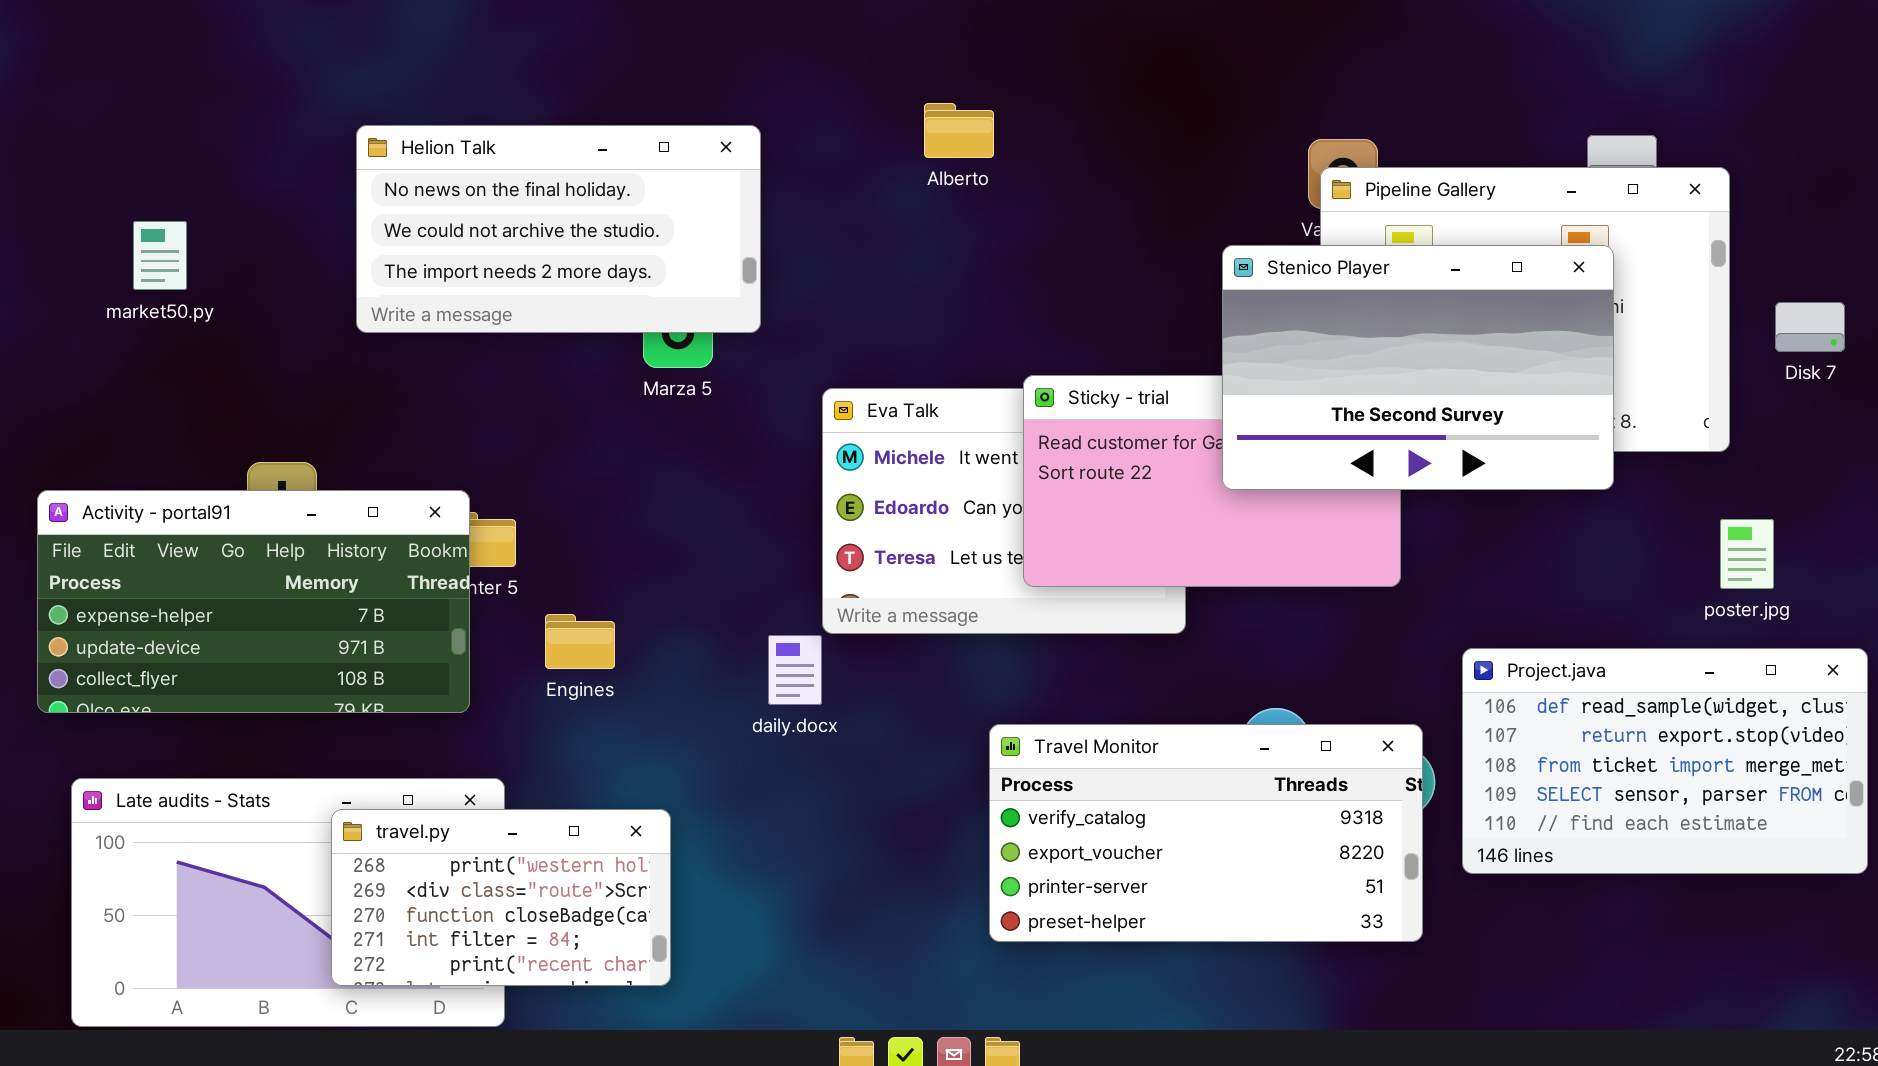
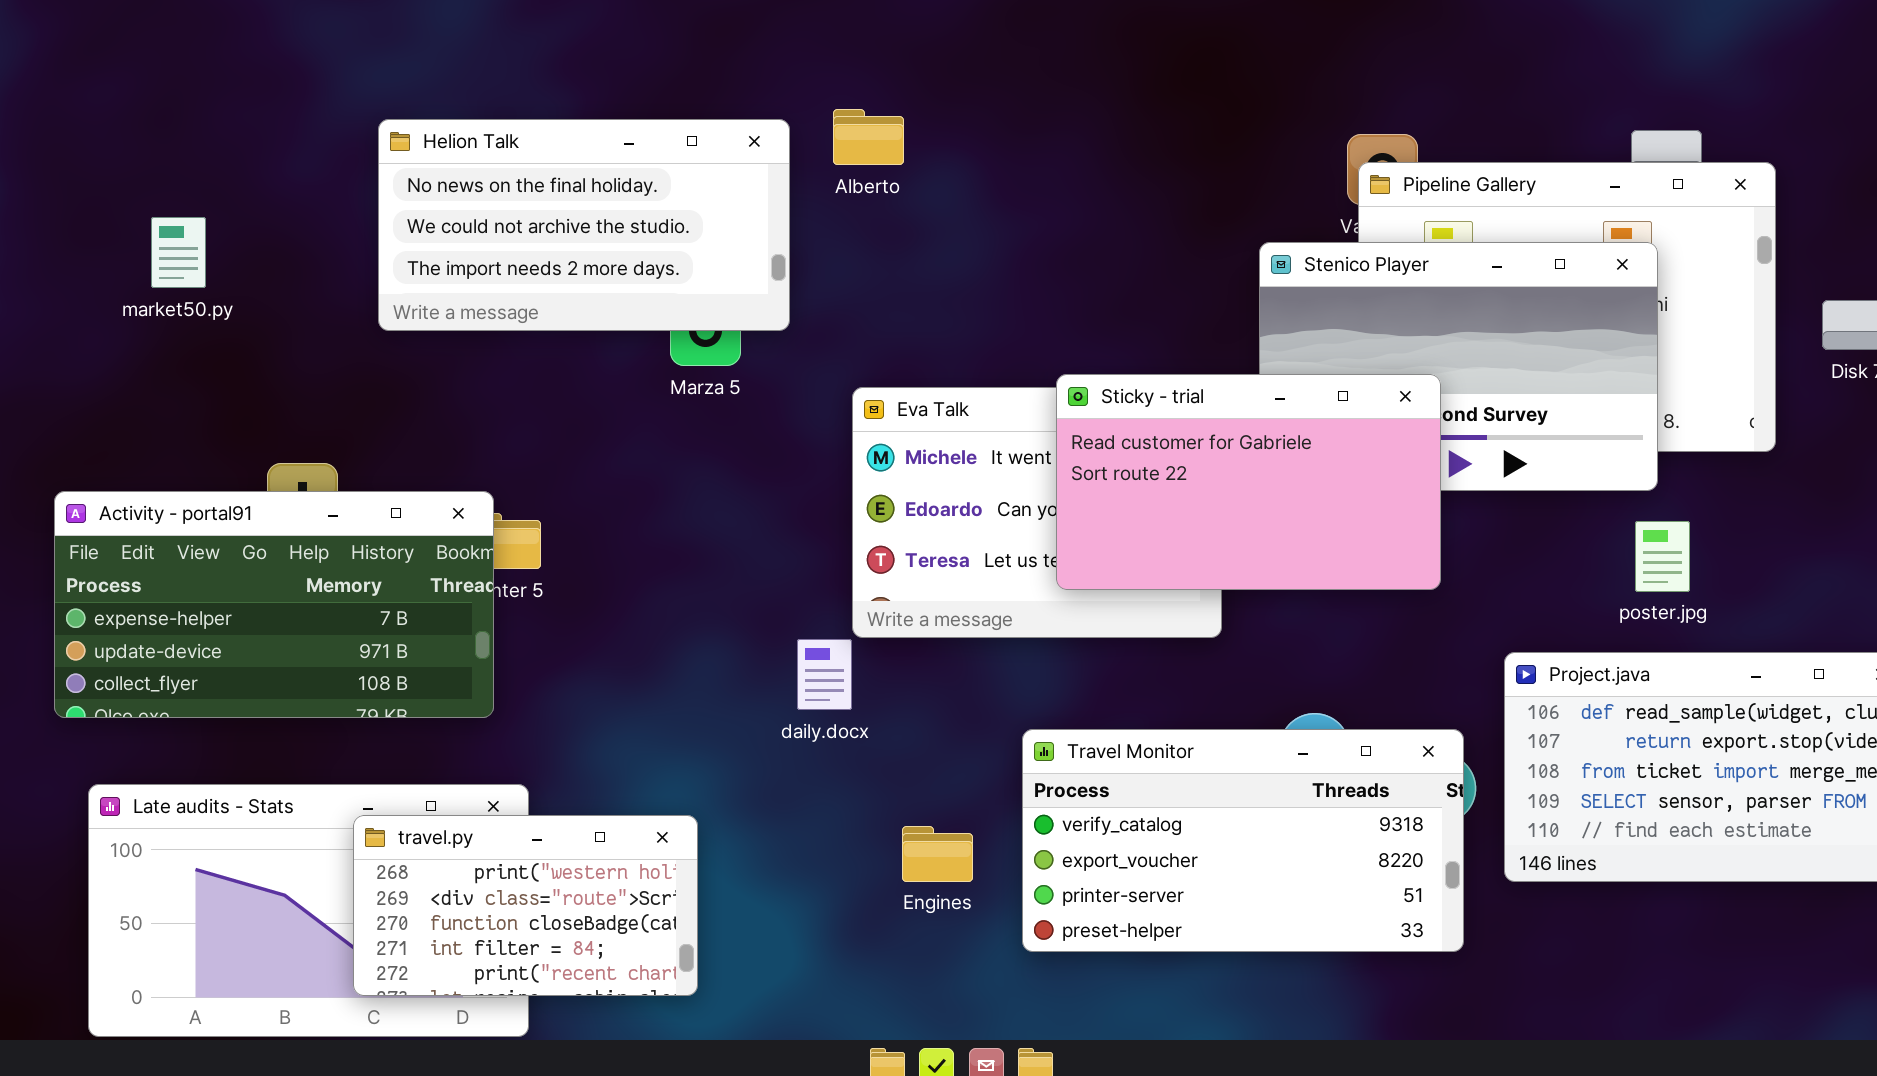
Alberto: [924,103,994,158] -> [833,109,904,165], moved
Sticky - trial: [1023,375,1401,587] -> [1056,374,1441,590], raised
poster.jpg: [1720,519,1774,589] -> [1635,521,1690,592], moved
Engines: [545,614,615,669] -> [902,826,973,882], moved

